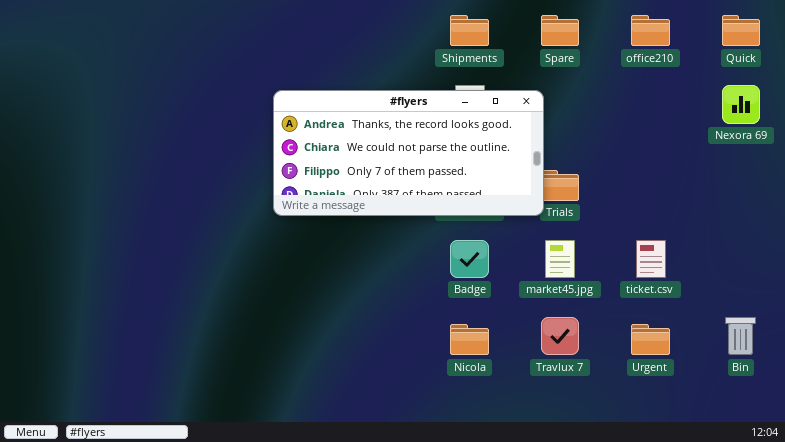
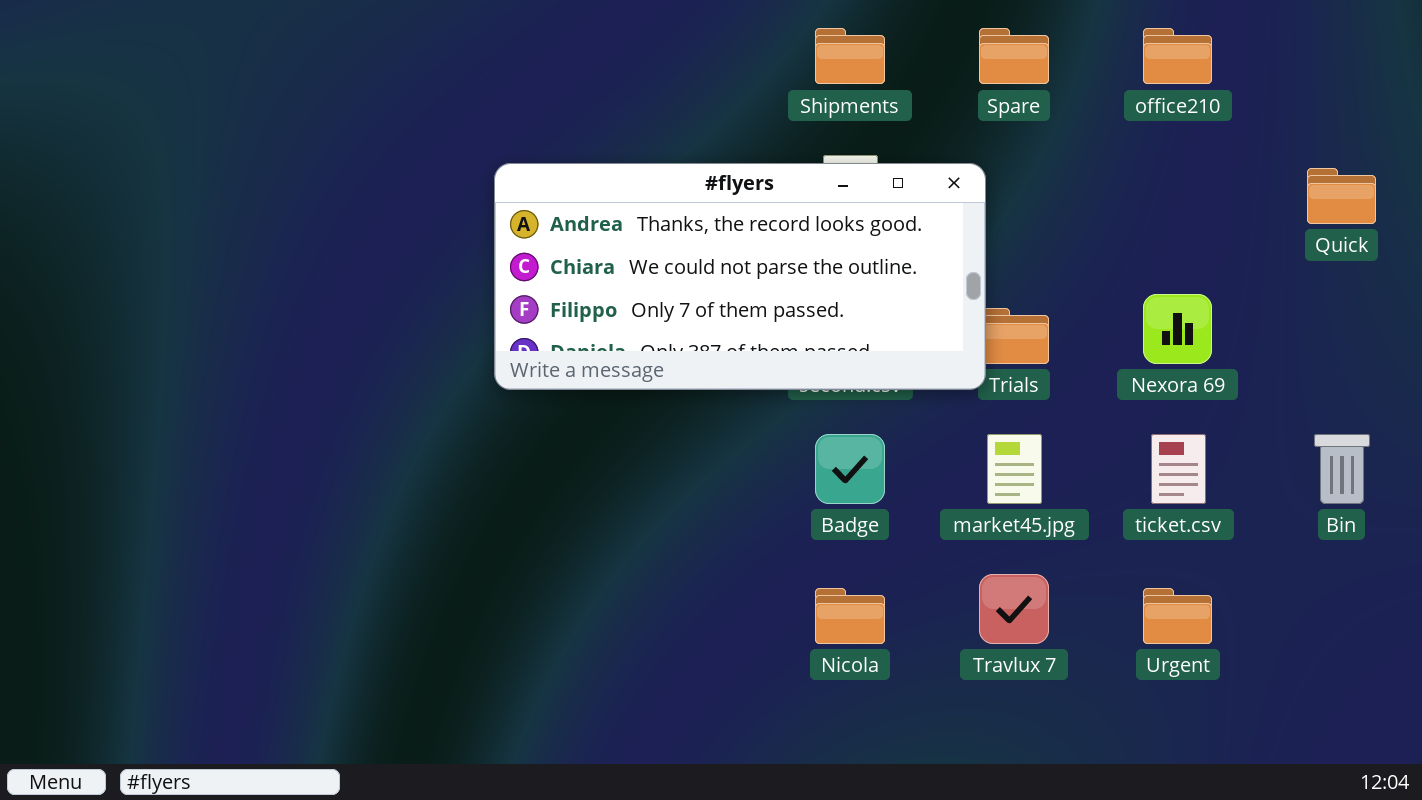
Quick: [722,15,760,46] -> [1307,168,1376,224], moved
Nexora 69: [722,85,760,124] -> [1143,294,1212,364], moved
Bin: [725,317,756,355] -> [1314,434,1370,504], moved

